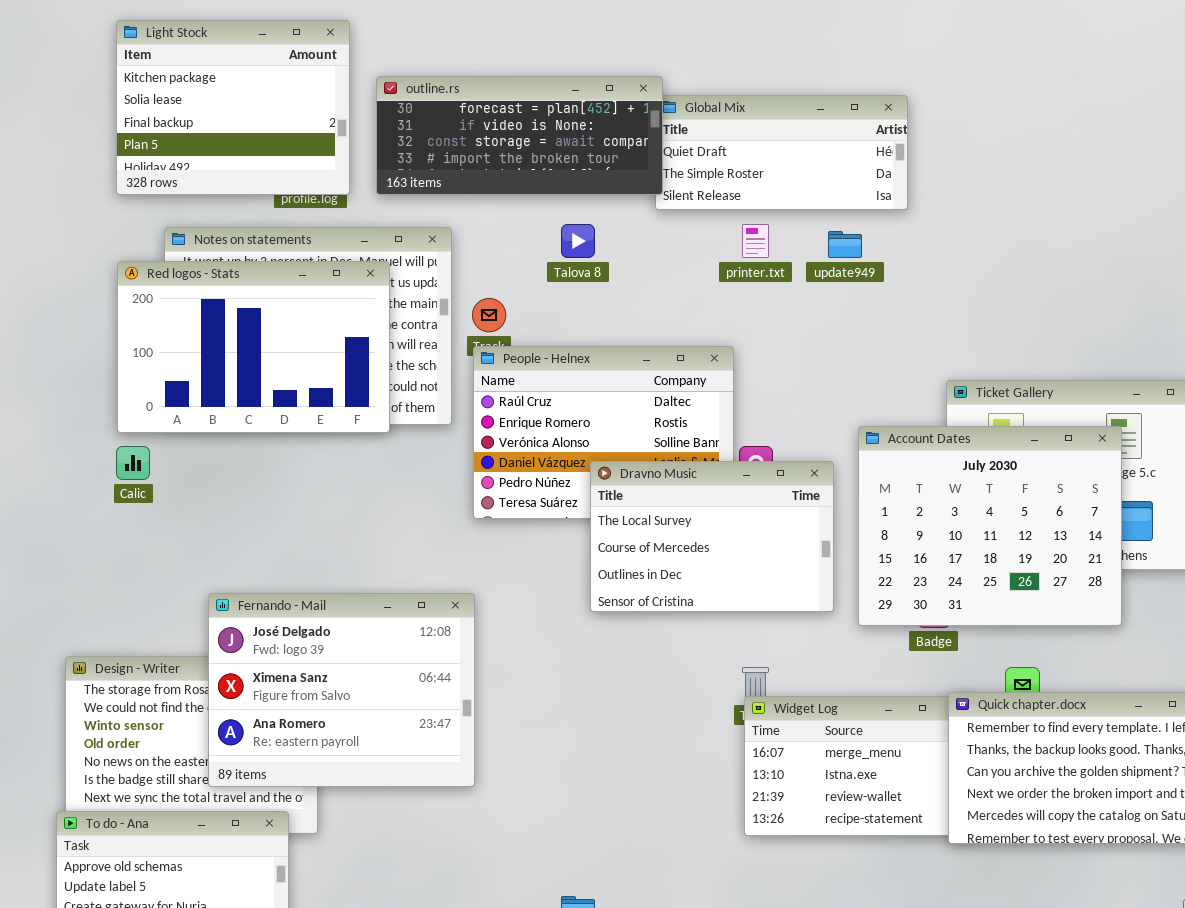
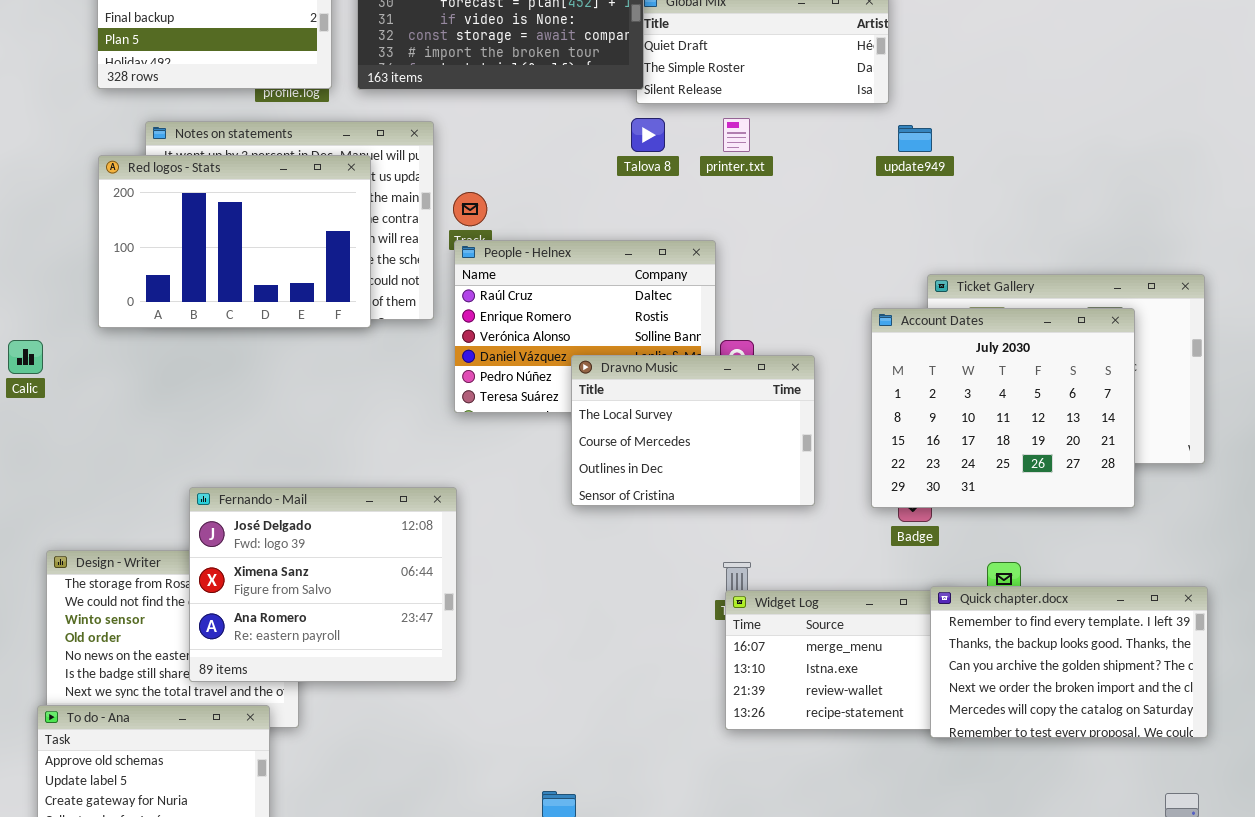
Talova 8: [561,224,595,258] -> [631,118,665,152], moved
update949: [828,231,862,258] -> [898,125,932,152], moved
Account Dates: [858,426,1122,626] -> [871,308,1135,508], moved
Calic: [116,446,150,480] -> [8,340,43,374], moved

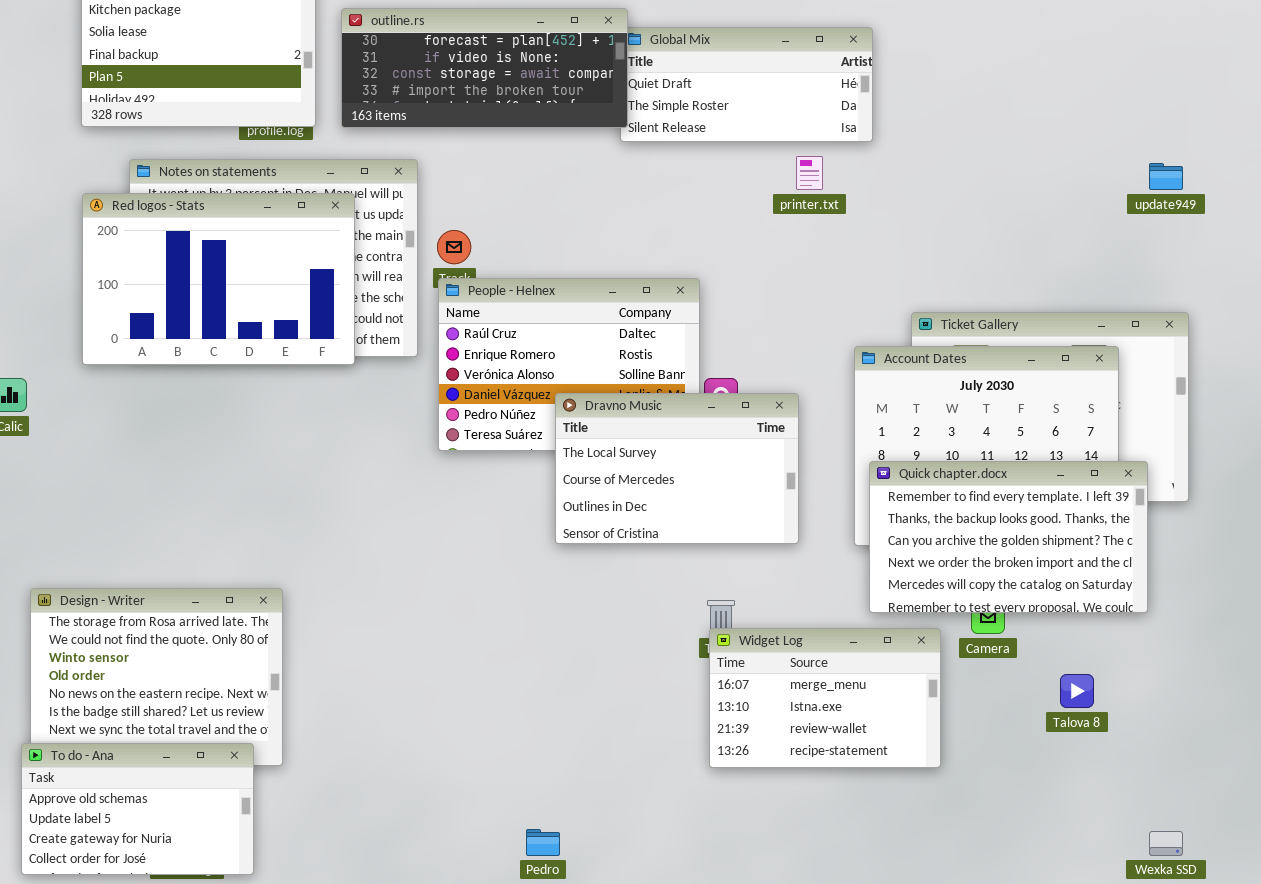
Talova 8: [631,118,665,152] -> [1060,674,1094,708], moved
printer.txt: [723,118,750,152] -> [796,156,823,190], moved
update949: [898,125,932,152] -> [1149,163,1183,190], moved
Fernando - Mail: [189,487,457,682] -> none, closed
Quick chapter.docx: [930,586,1208,738] -> [869,461,1148,613], moved

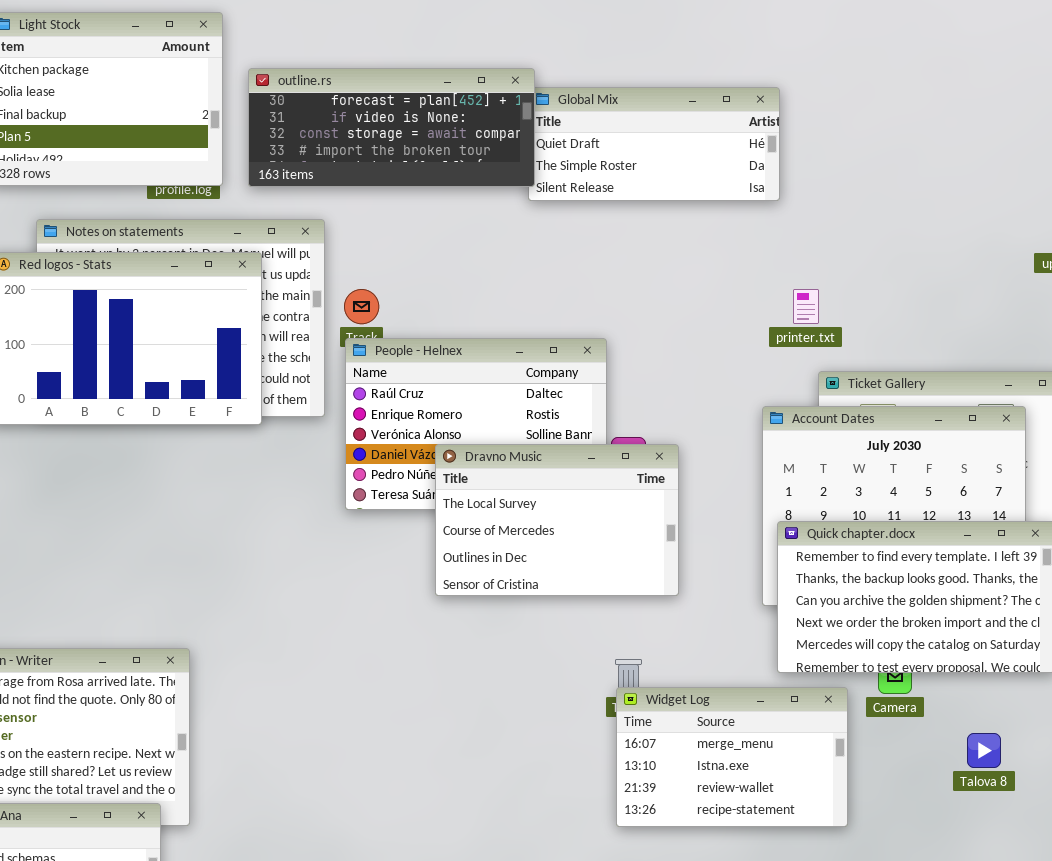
printer.txt: [796,156,823,190] -> [793,289,819,324], moved
Dravno Music: [555,393,799,544] -> [435,444,679,596], moved

